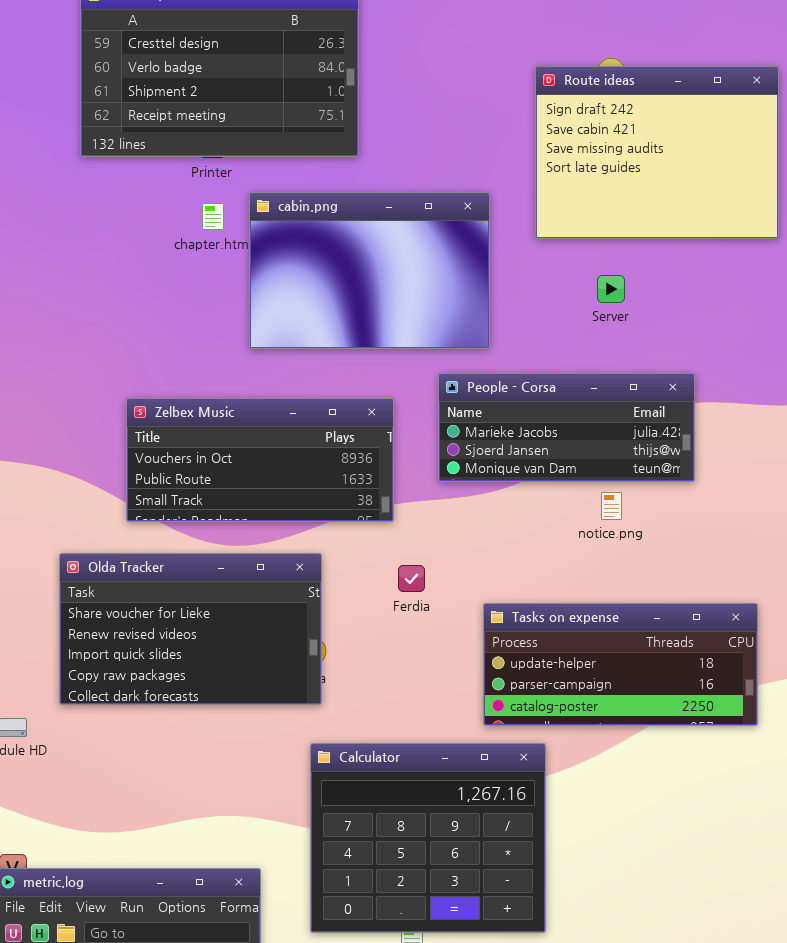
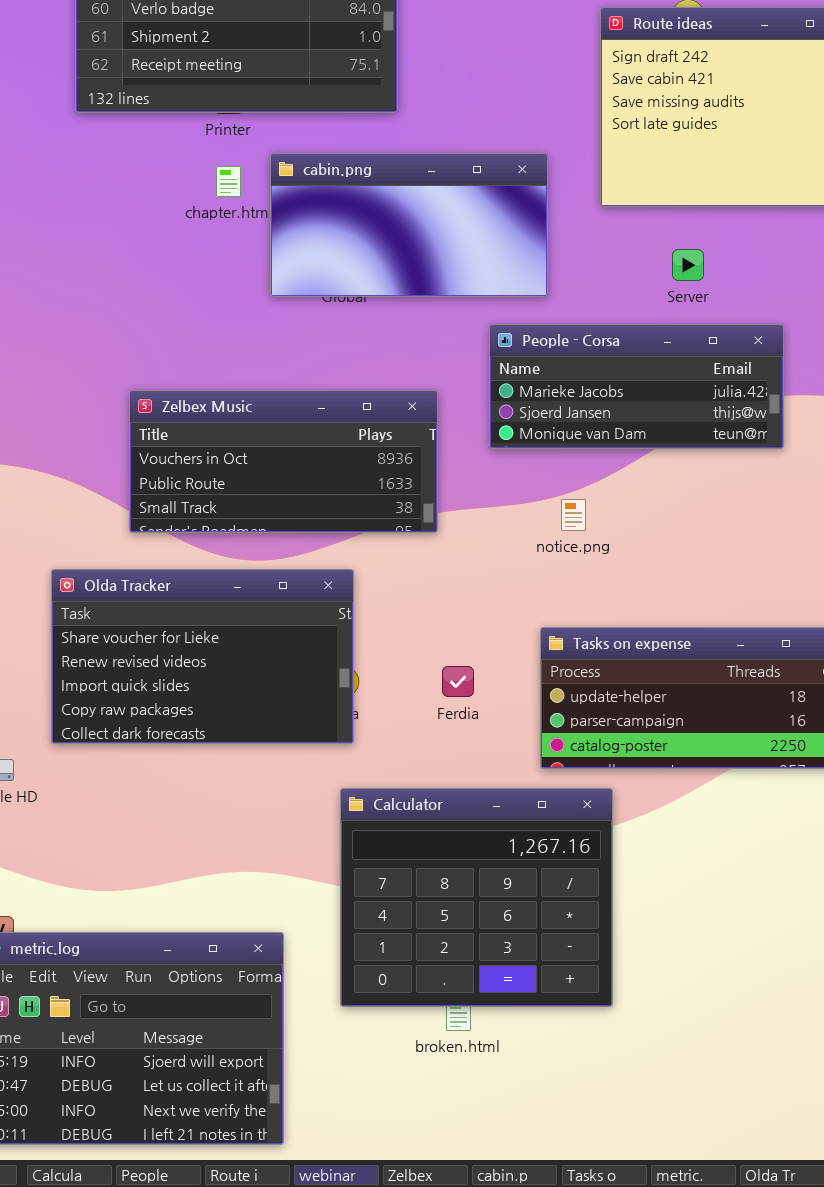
cabin.png: [249,192,490,349] -> [270,153,548,297], resized
People - Corsa: [438,373,695,482] -> [489,324,784,449], moved
notice.png: [601,492,622,520] -> [561,499,586,531], moved
Ferdia: [398,565,425,592] -> [442,666,474,697], moved

